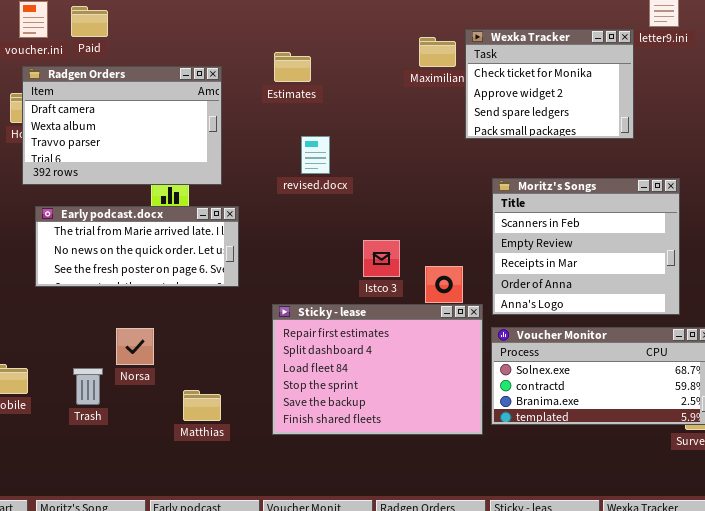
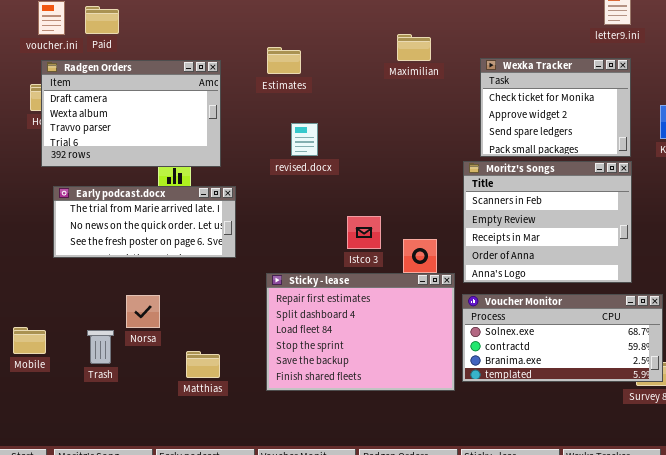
Wexka Tracker: [465,29,634,139] -> [480,58,631,157], moved

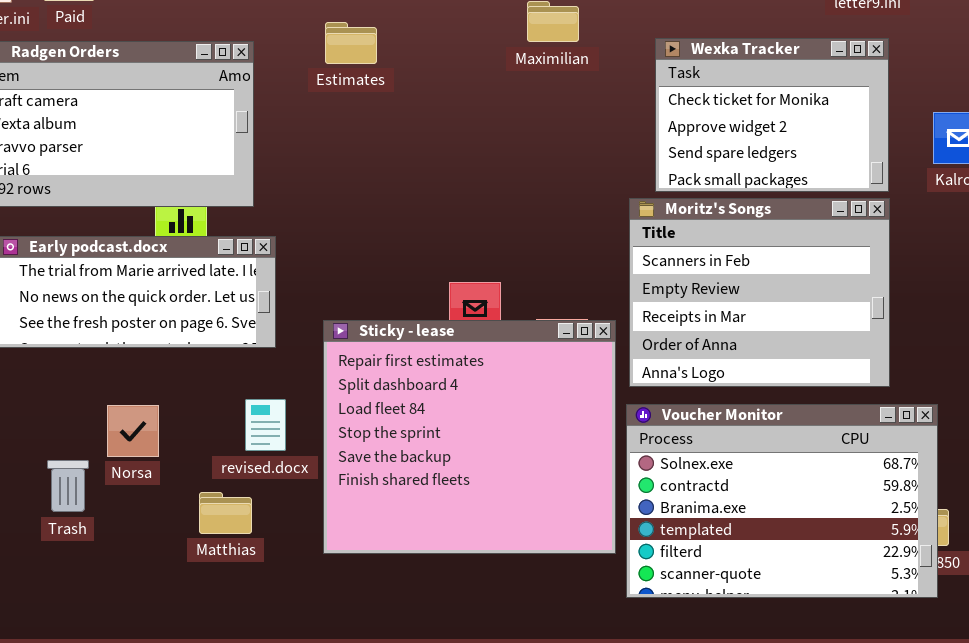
revised.docx: [291,123,318,156] -> [245,399,286,451], moved
Sticky - lease: [266,273,455,391] -> [323,320,616,554], resized
Voucher Monitor: [462,294,663,382] -> [626,404,938,598], resized

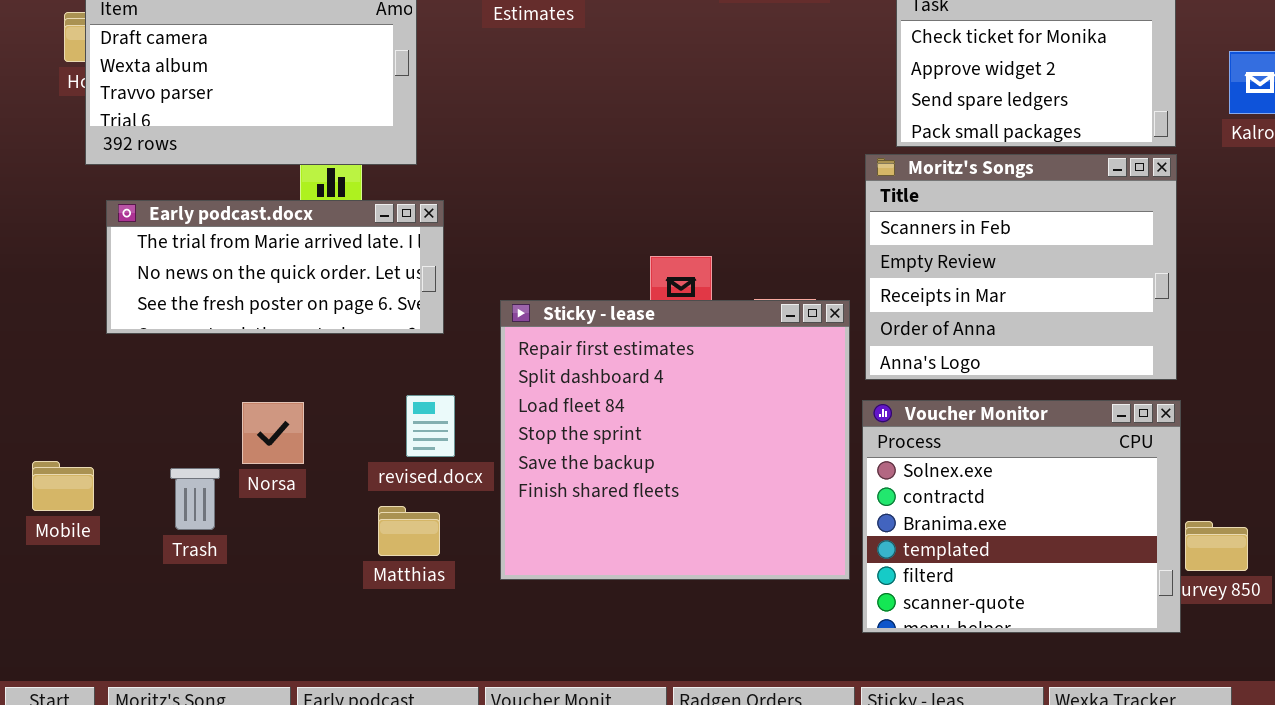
Voucher Monitor: [626,404,938,598] -> [862,400,1181,633], resized
Matthias: [199,492,252,534] -> [378,506,440,556], moved

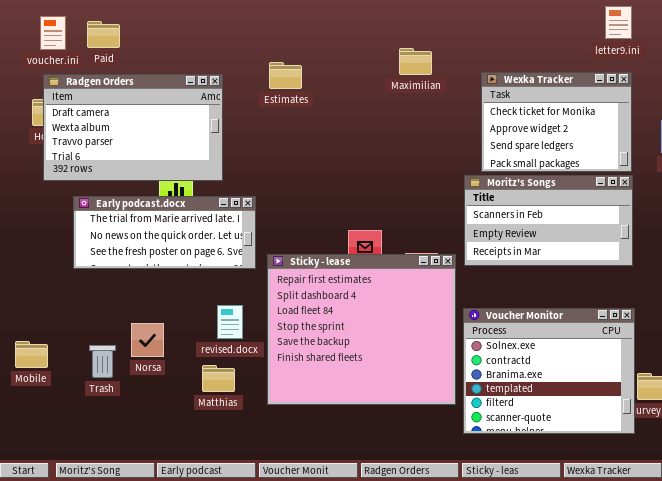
Moritz's Songs: [865,154,1177,380] -> [464,175,633,266], resized
Early podcast.docx: [106,200,444,334] -> [73,196,256,269], moved
Norsa: [242,402,304,464] -> [131,323,164,357], moved

